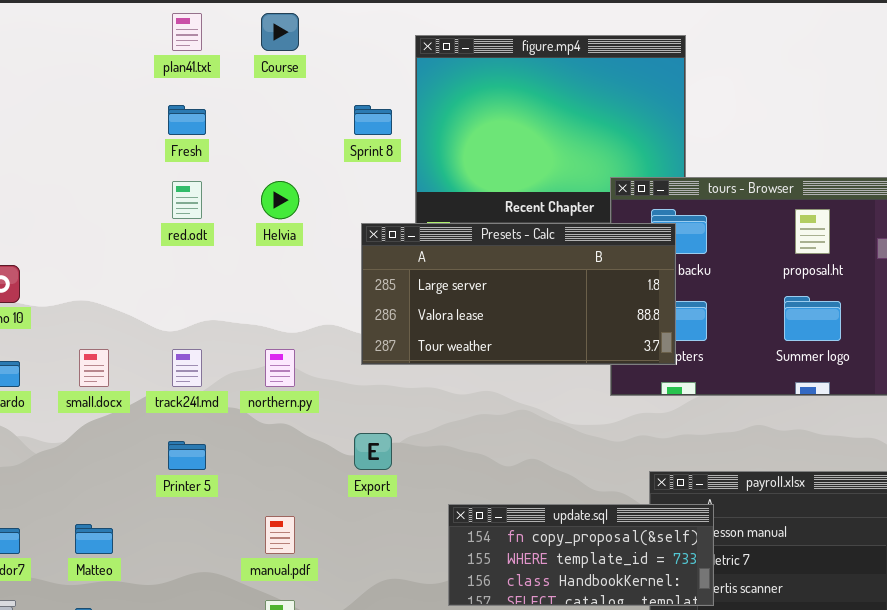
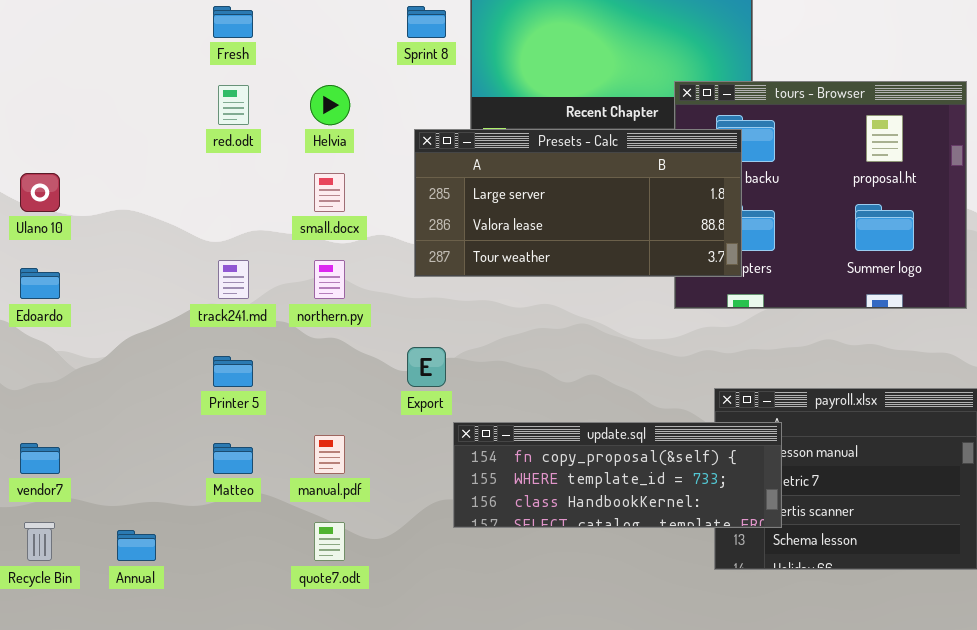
small.docx: [79,349,109,387] -> [314,173,345,212], moved
update.sql: [448,504,714,606] -> [453,422,782,528], resized
Matteo: [75,524,113,554] -> [213,443,253,474], moved

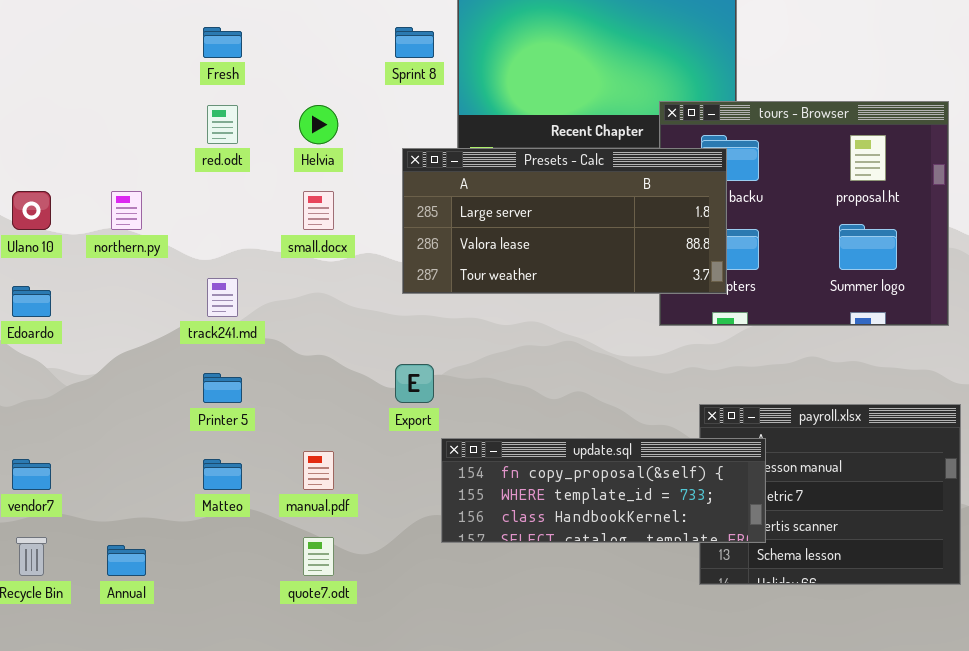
northern.py: [314,260,345,299] -> [111,191,142,230], moved

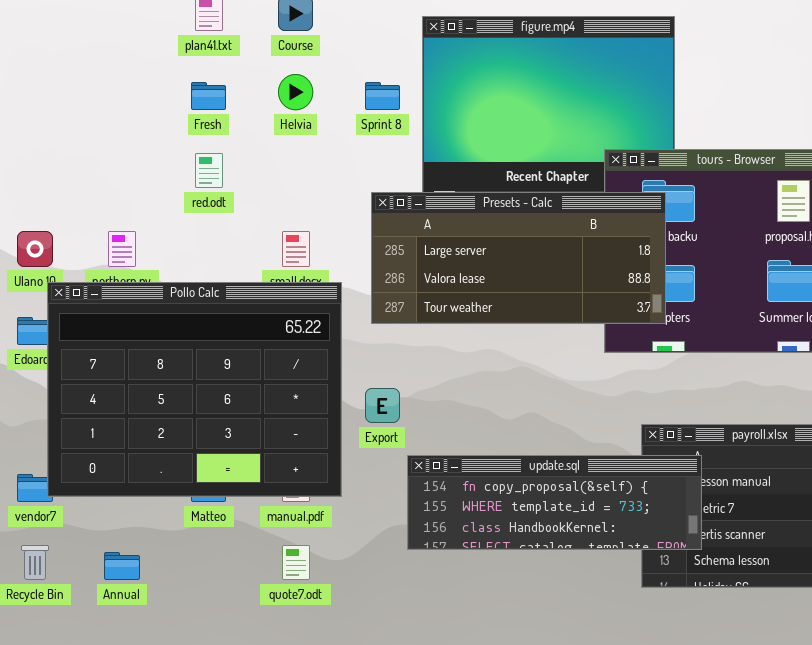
Helvia: [299,105,338,144] -> [278,74,313,110], moved
Pollo Calc: none -> [47,282,342,497], opened

